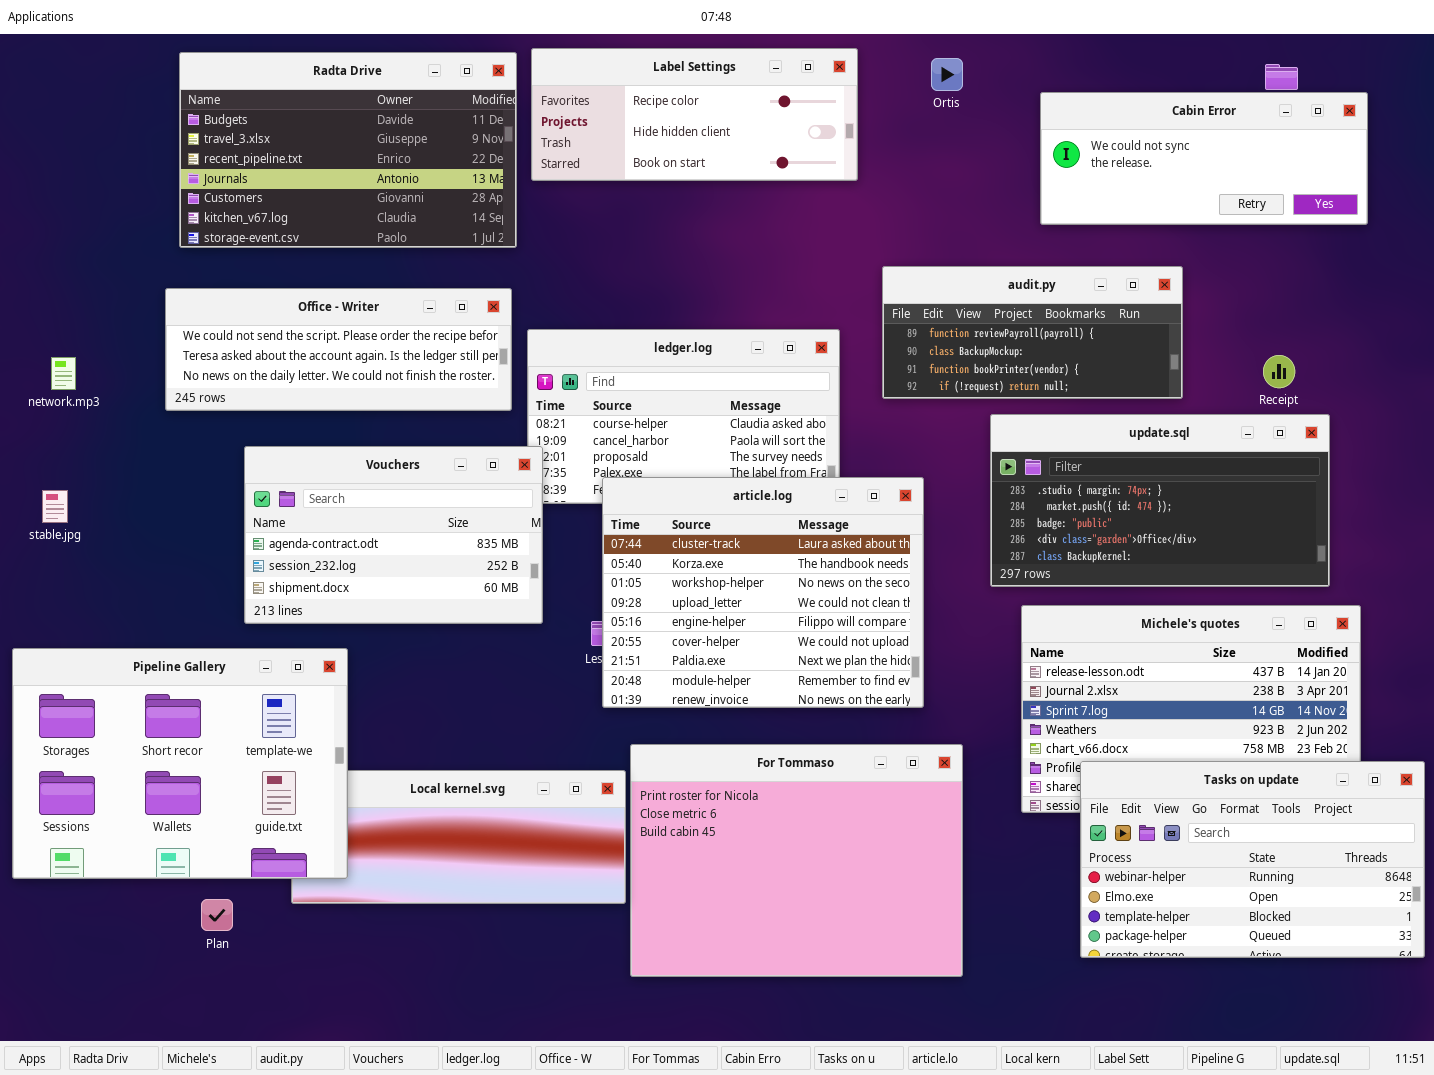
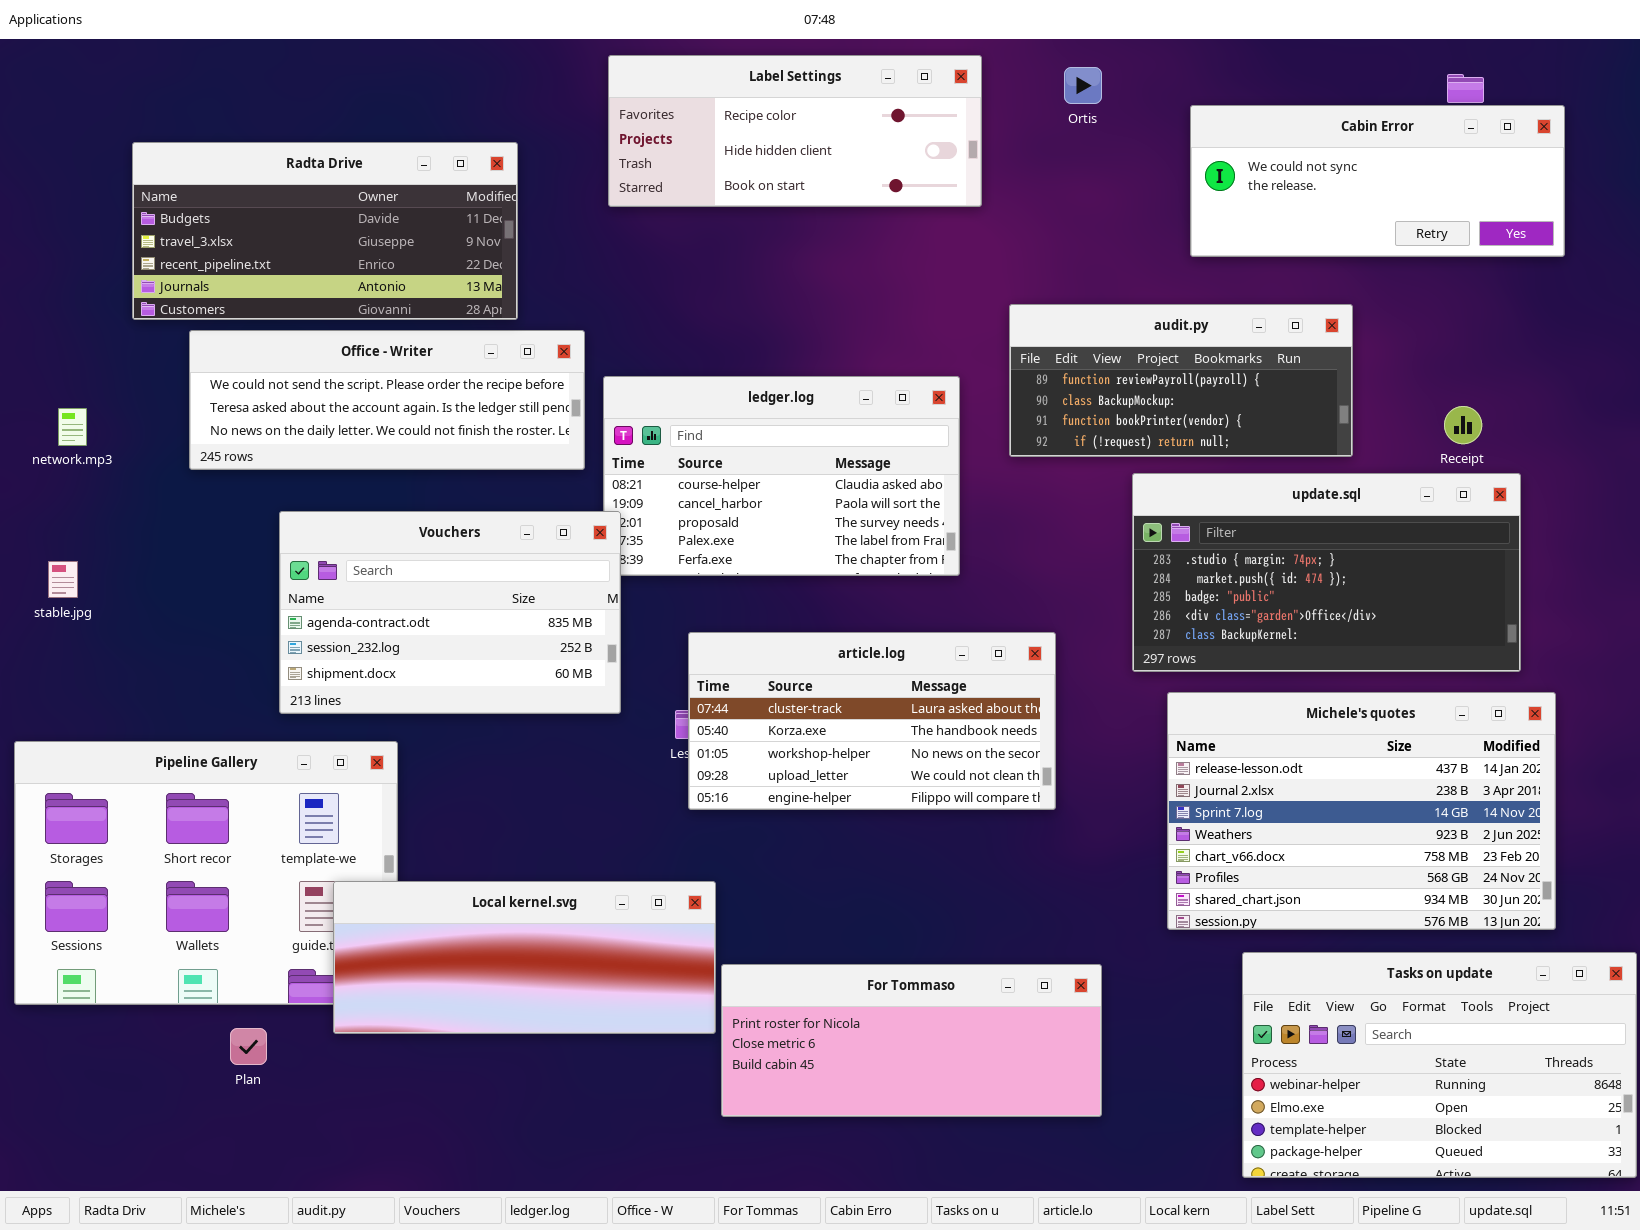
Radta Drive: [179,52,517,248] -> [132,142,518,320], moved, resized
article.log: [602,477,924,708] -> [688,632,1056,810], resized
For Tommaso: [630,744,963,977] -> [721,964,1102,1117], resized
Tasks on update: [1080,761,1425,958] -> [1242,952,1637,1178], moved
Local kernel.svg: [291,770,626,904] -> [333,881,716,1034], raised

